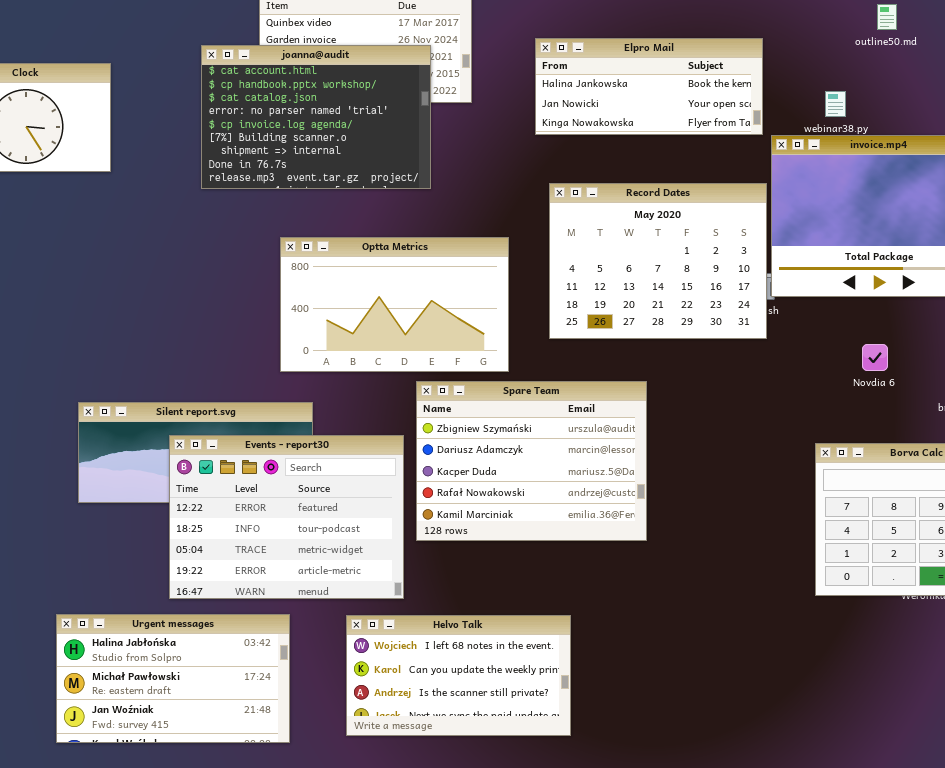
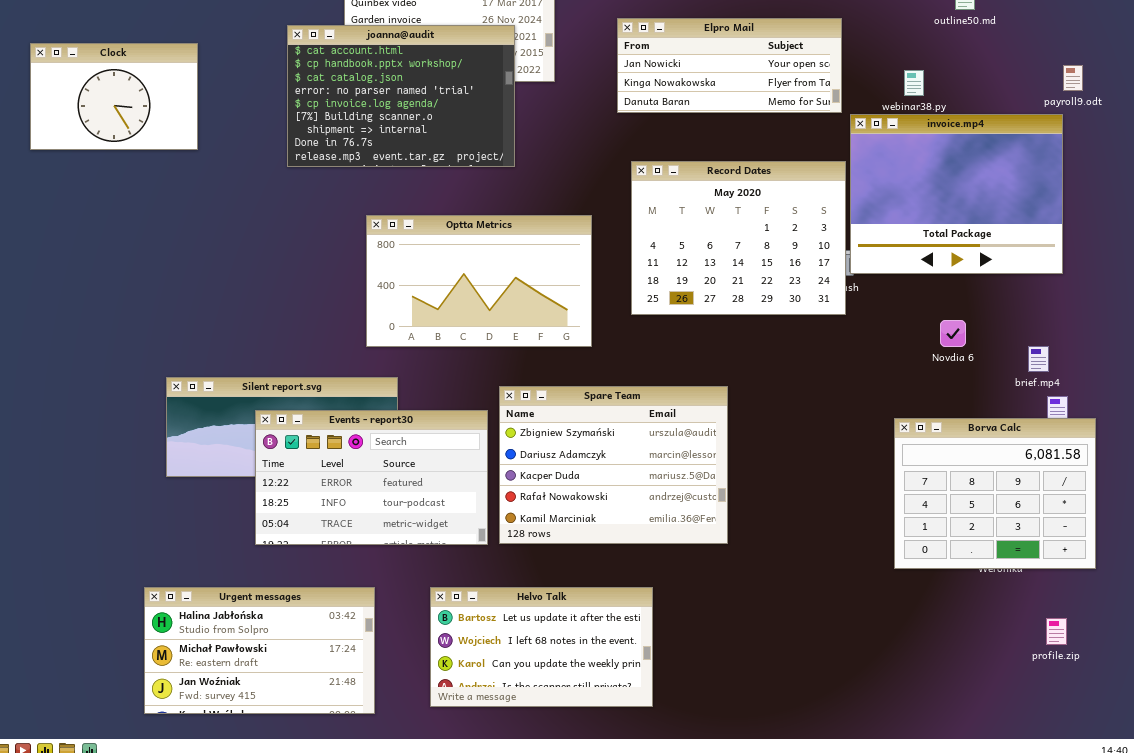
Elpro Mail: [535,38,763,135] -> [617,18,842,113], scrolled down 1 row
Spare Team: [416,381,647,541] -> [499,386,728,544], moved
Events - report30: [169,435,404,599] -> [255,410,488,545], resized
Helvo Talk: [346,615,571,736] -> [430,587,653,707], scrolled up 1 row

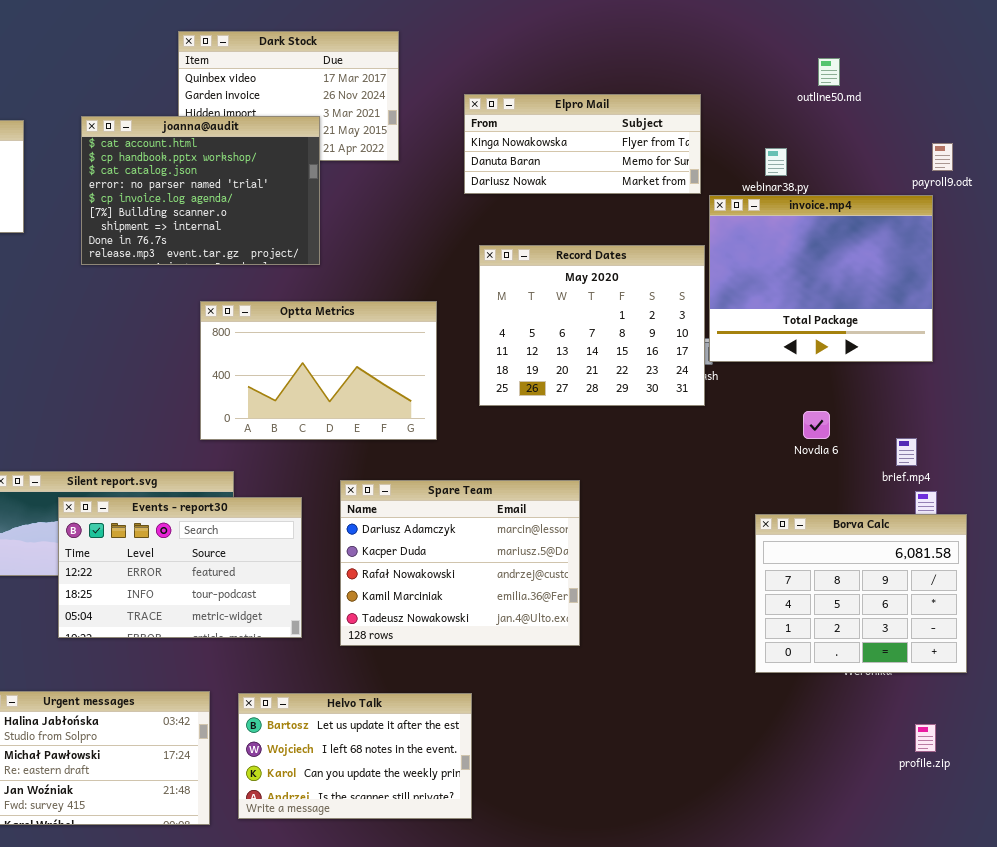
Elpro Mail: [617,18,842,113] -> [464,94,701,194], scrolled down 1 row
joanna@audit: [287,25,515,167] -> [81,116,320,265], moved
Spare Team: [499,386,728,544] -> [340,480,580,646], scrolled down 1 row
Events - report30: [255,410,488,545] -> [58,497,302,638], moved
Helvo Talk: [430,587,653,707] -> [238,693,472,819], moved

